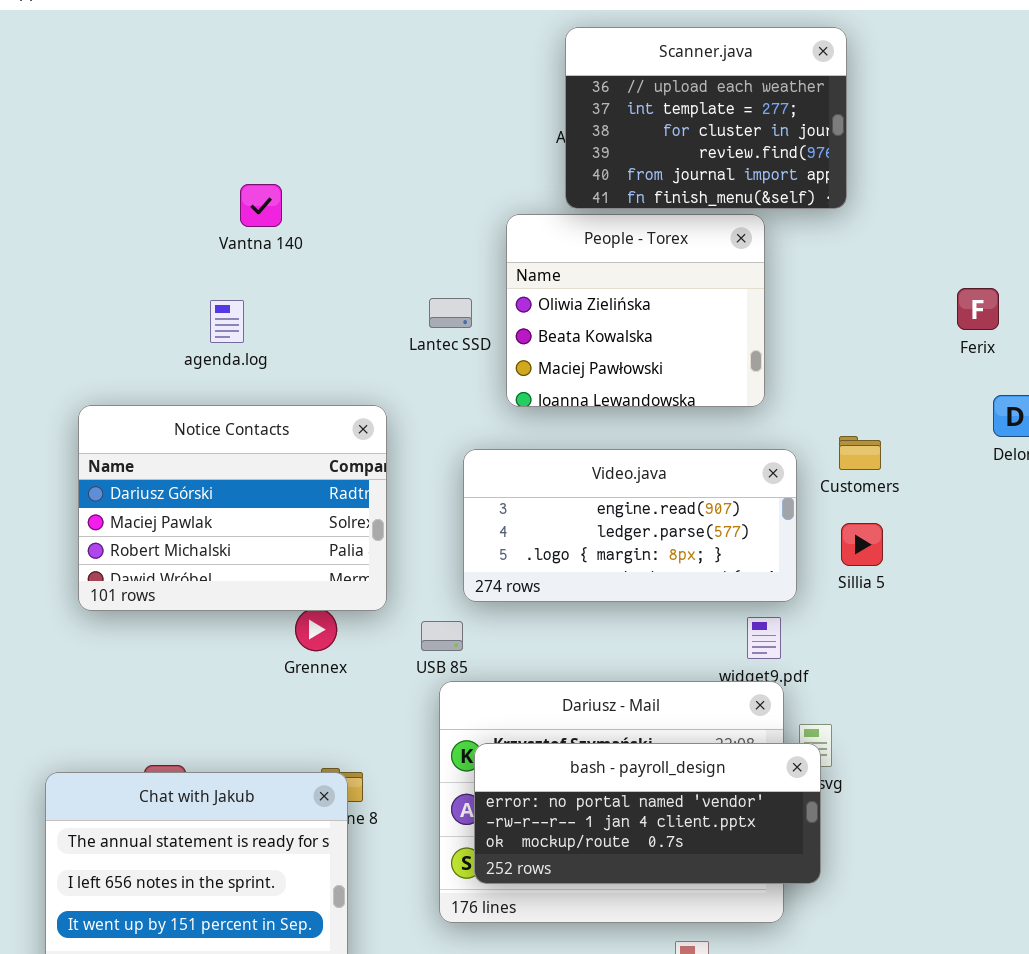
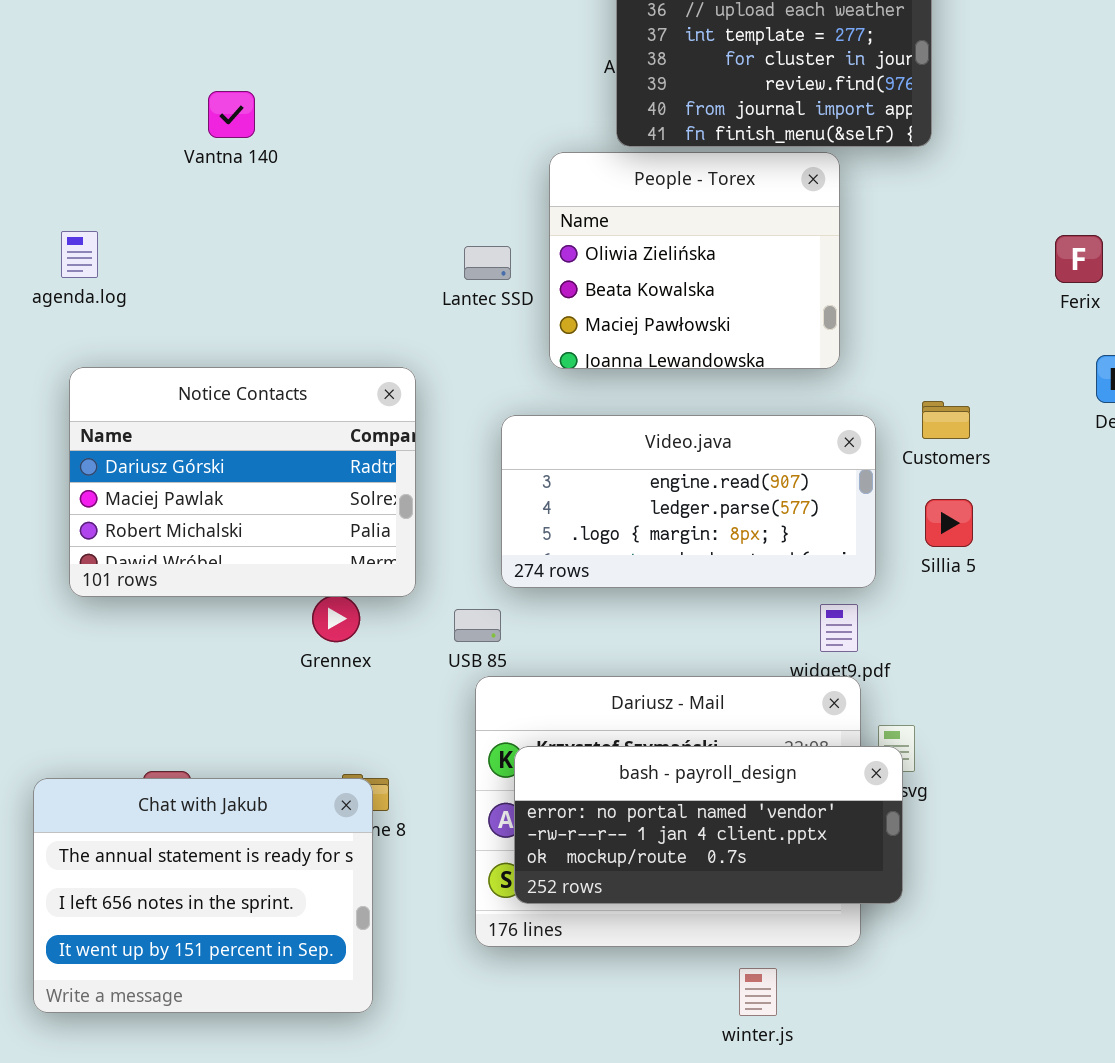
Vantna 140: [240,184,282,227] -> [208,91,255,138], moved
agenda.log: [210,300,244,343] -> [61,231,98,278], moved

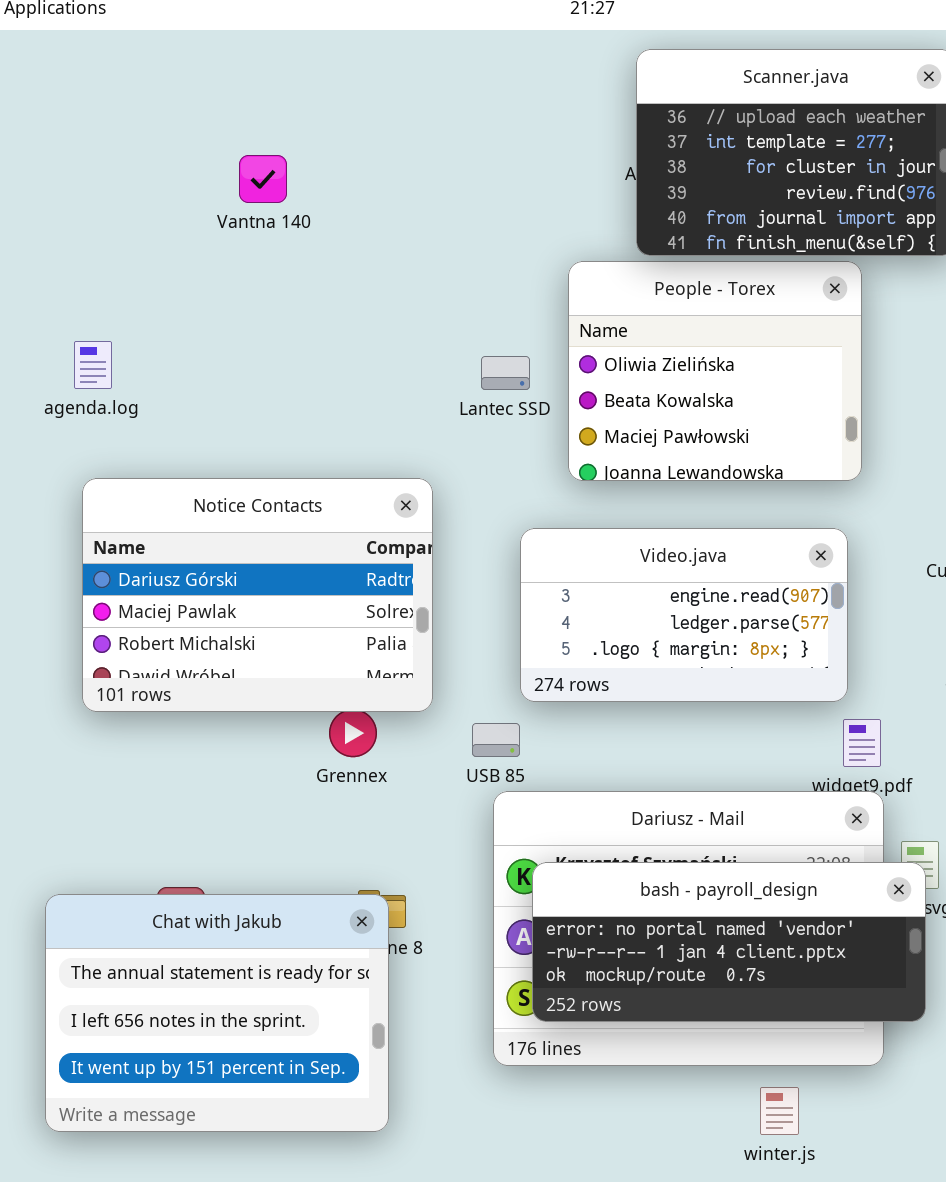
Vantna 140: [208,91,255,138] -> [239,155,287,203], moved
Video.java: [501,415,876,588] -> [520,528,848,702], resized

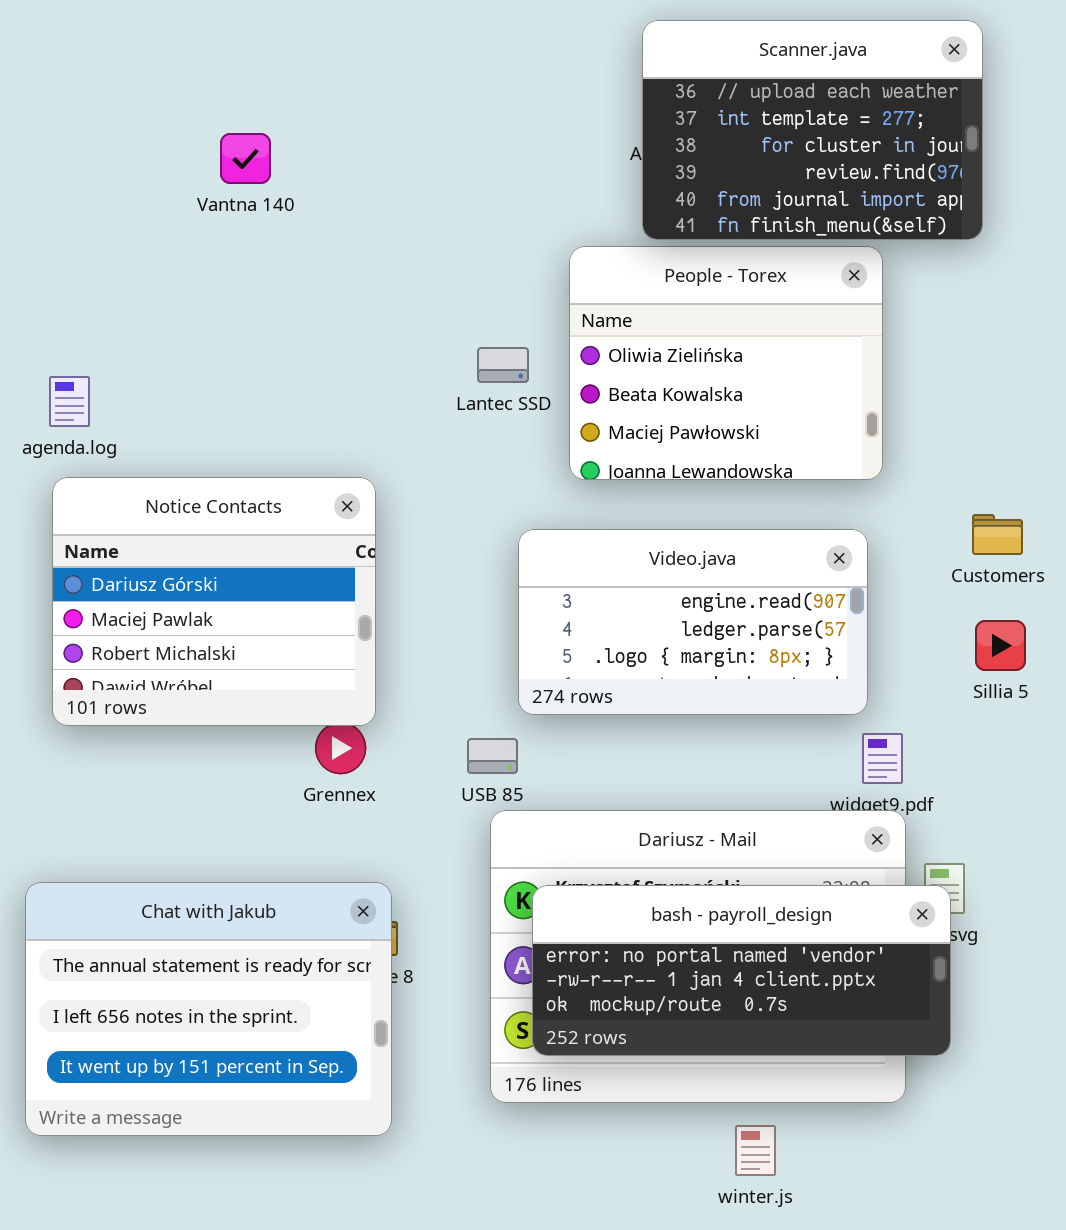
agenda.log: [74,341,112,389] -> [49,376,90,427], moved
Notice Contacts: [82,478,433,712] -> [52,477,376,726], resized
Chat with Jakub: [45,894,389,1132] -> [25,882,392,1136], moved
winter.js: [760,1087,799,1135] -> [735,1125,776,1176], moved

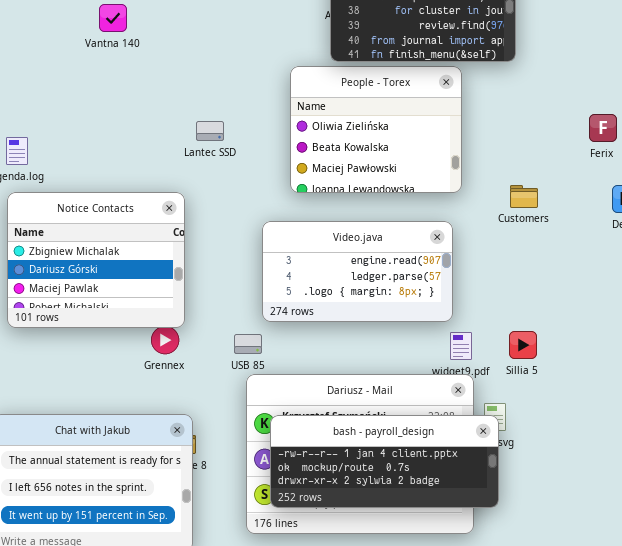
Lantec SSD: [477,347,529,383] -> [196,121,224,141], moved
Notice Contacts: [52,477,376,726] -> [7,192,185,328], scrolled up 1 row
Customers: [972,514,1023,555] -> [510,185,538,208], moved
Sillia 5: [975,620,1026,671] -> [509,331,537,359], moved
bash - payroll_design: [532,885,951,1056] -> [270,415,499,508], scrolled down 1 row

